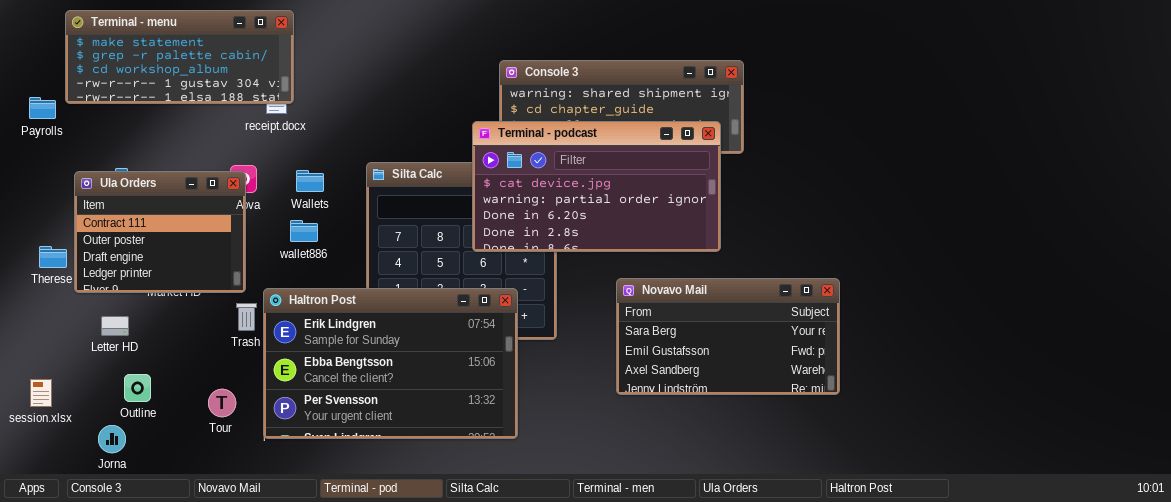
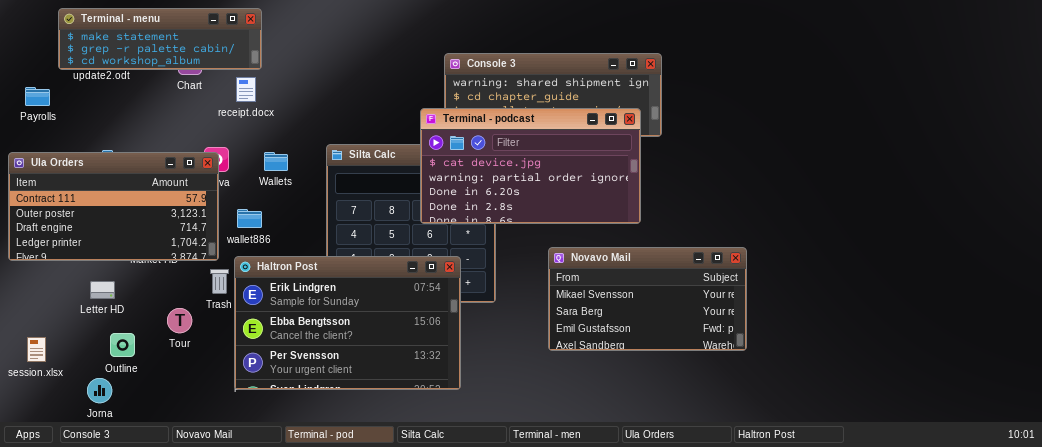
Terminal - menu: [65,10,294,104] -> [58,8,262,70], resized
Ula Orders: [74,171,246,293] -> [8,152,219,261], resized
wallet886: [290,220,318,242] -> [237,209,262,228], moved
Novavo Mail: [616,278,840,395] -> [548,247,747,351], scrolled up 1 row
Tour: [208,389,236,417] -> [167,308,192,333], moved

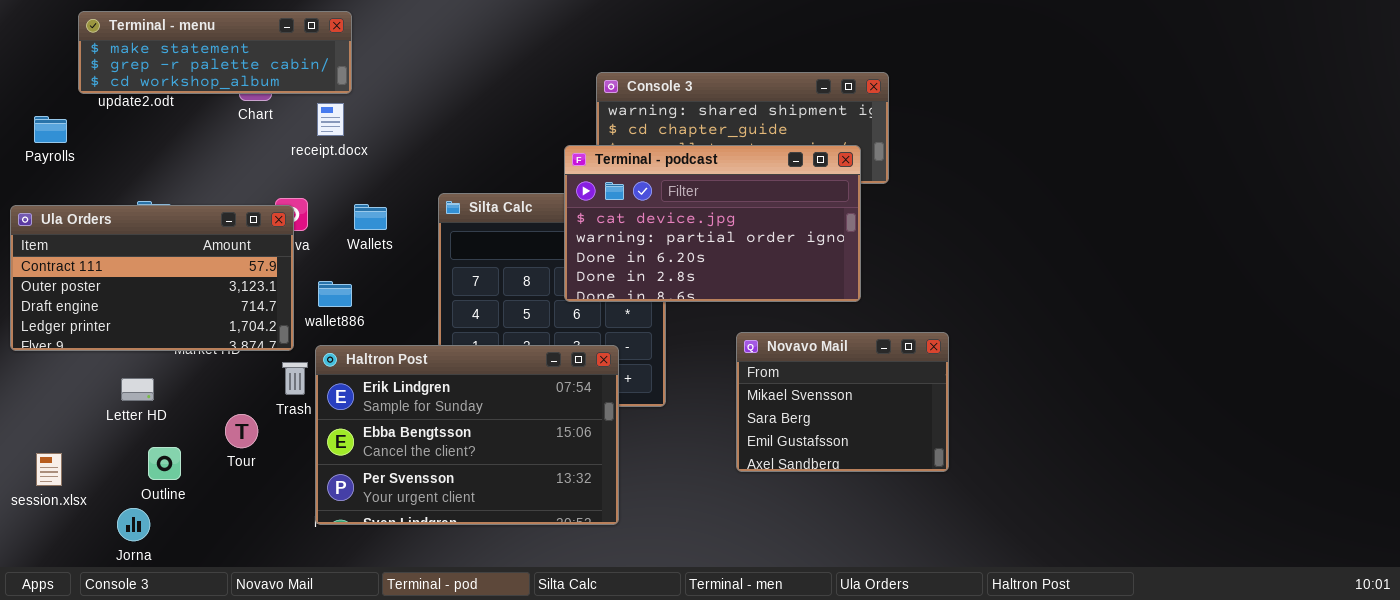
Novavo Mail: [548,247,747,351] -> [736,332,949,472], resized

